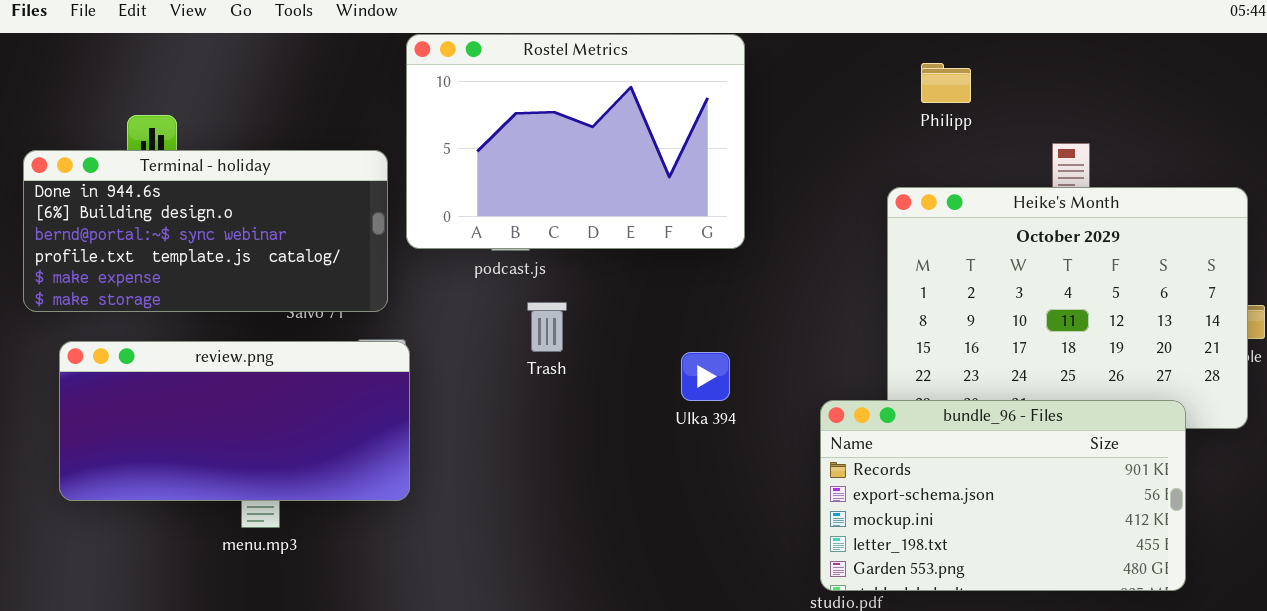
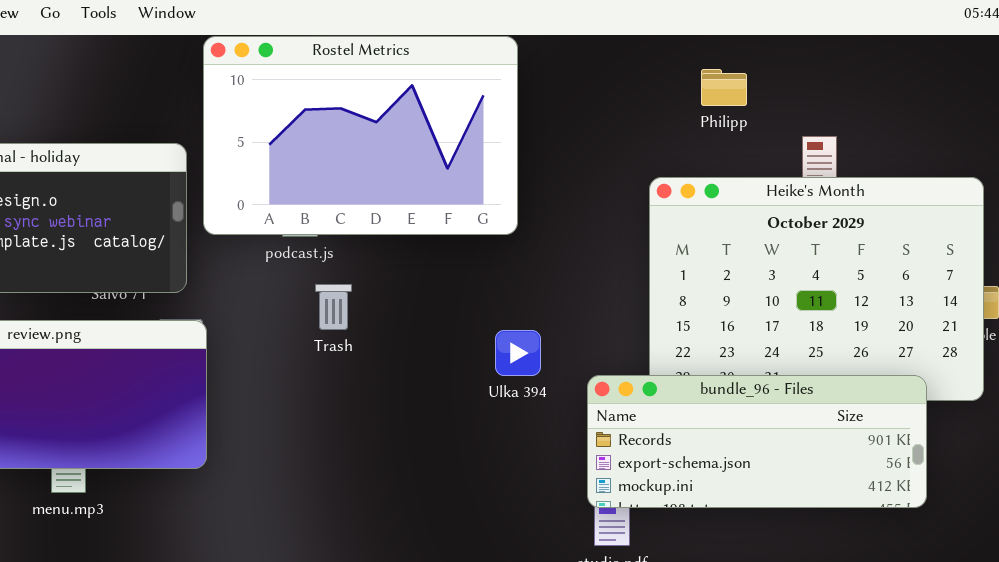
Philipp: [921,63,971,103] -> [701,69,747,106], moved
Ulka 394: [681,352,730,401] -> [495,330,541,376], moved
bundle_96 - Files: [820,400,1186,591] -> [587,375,927,508], resized

